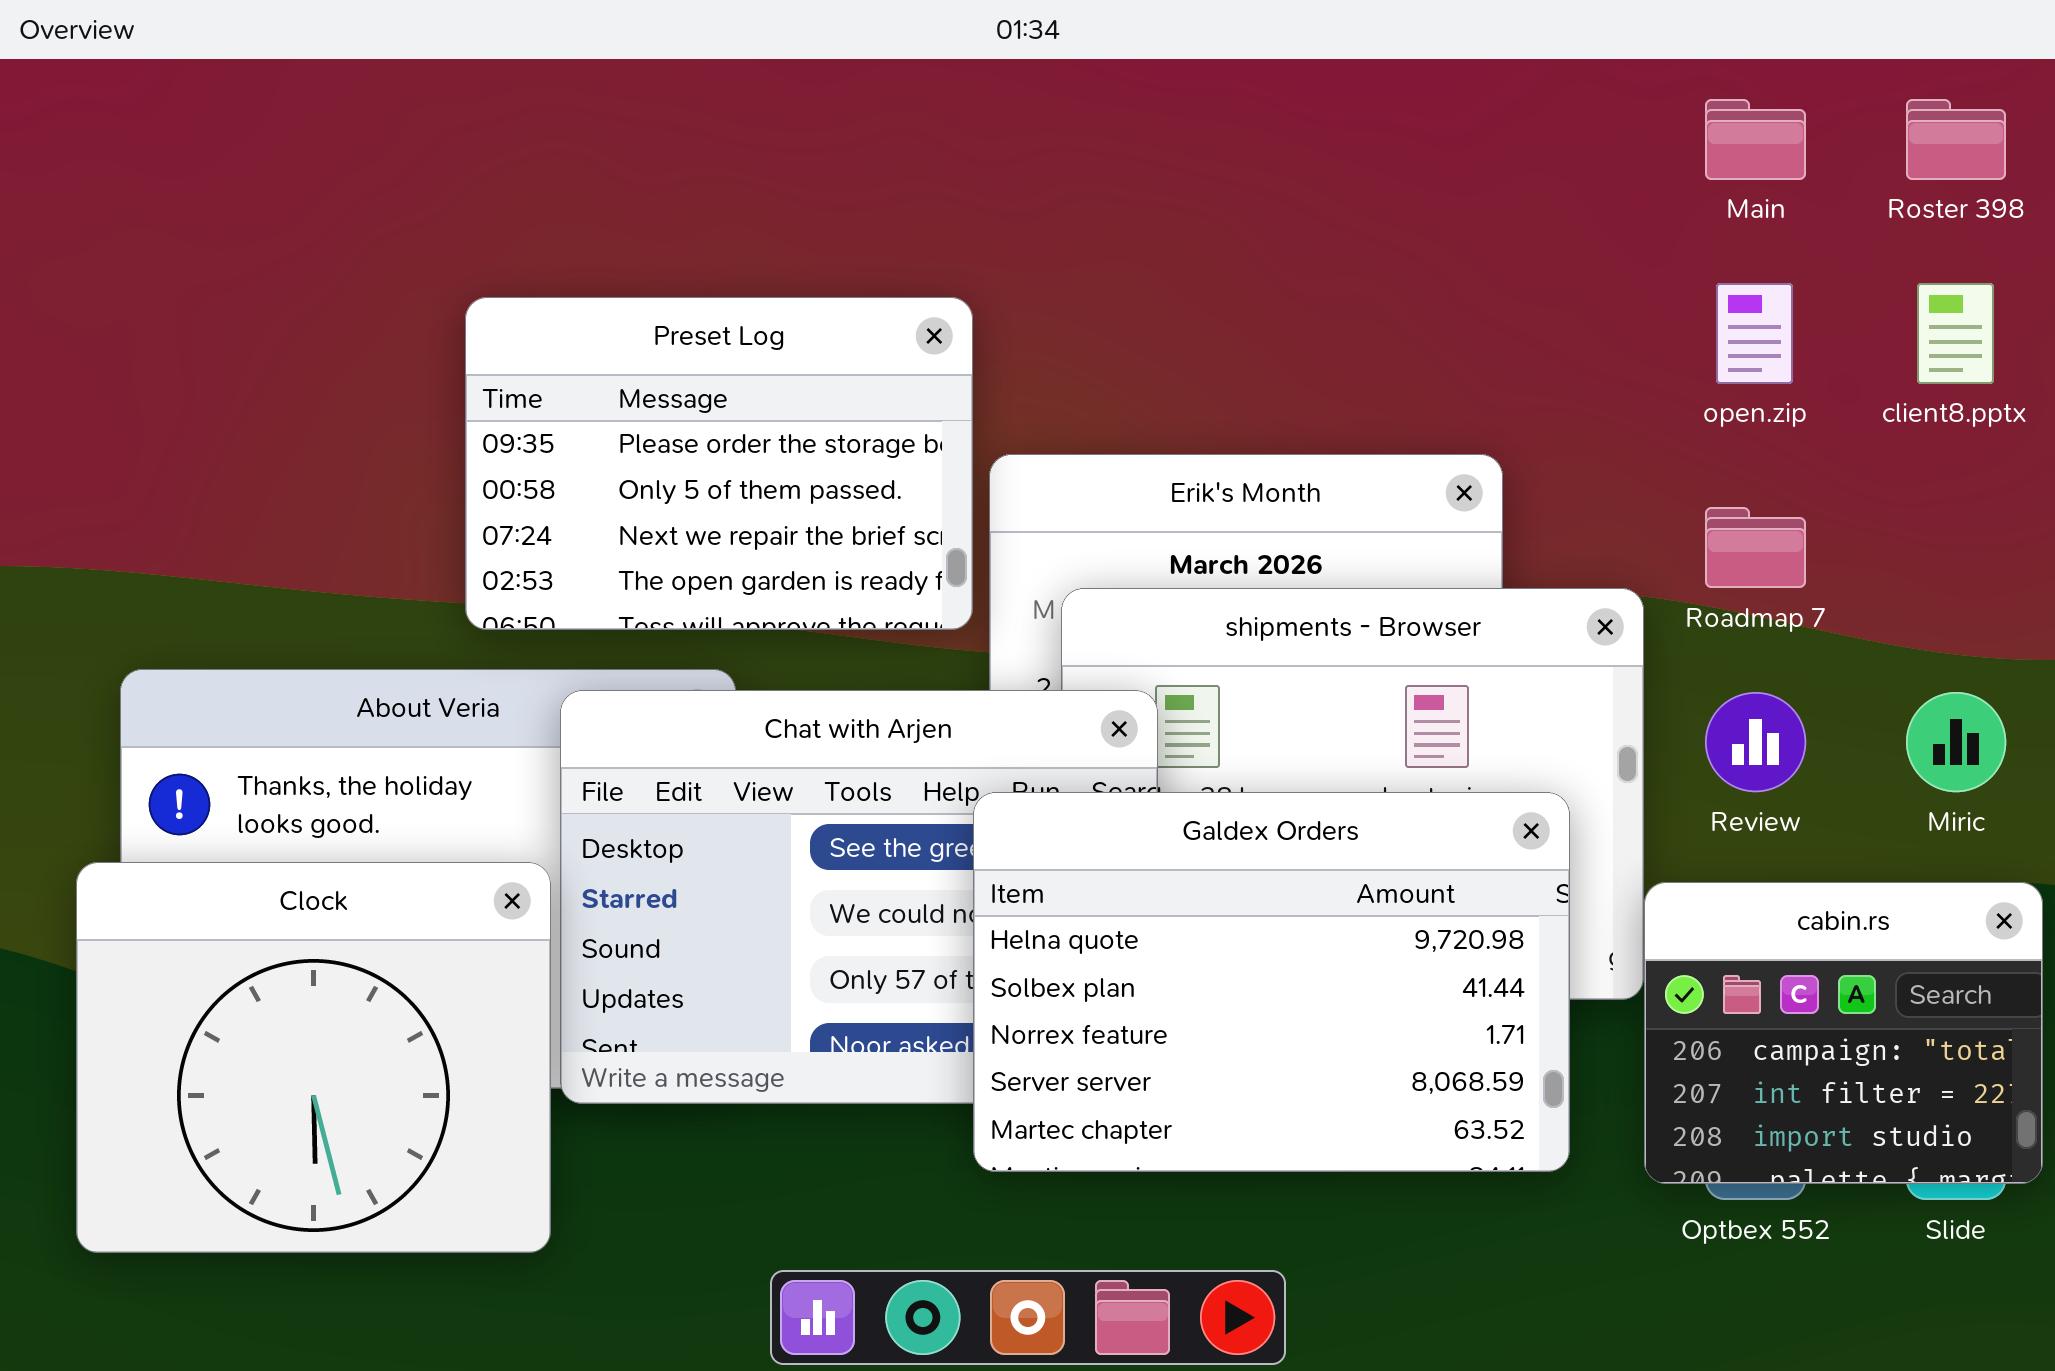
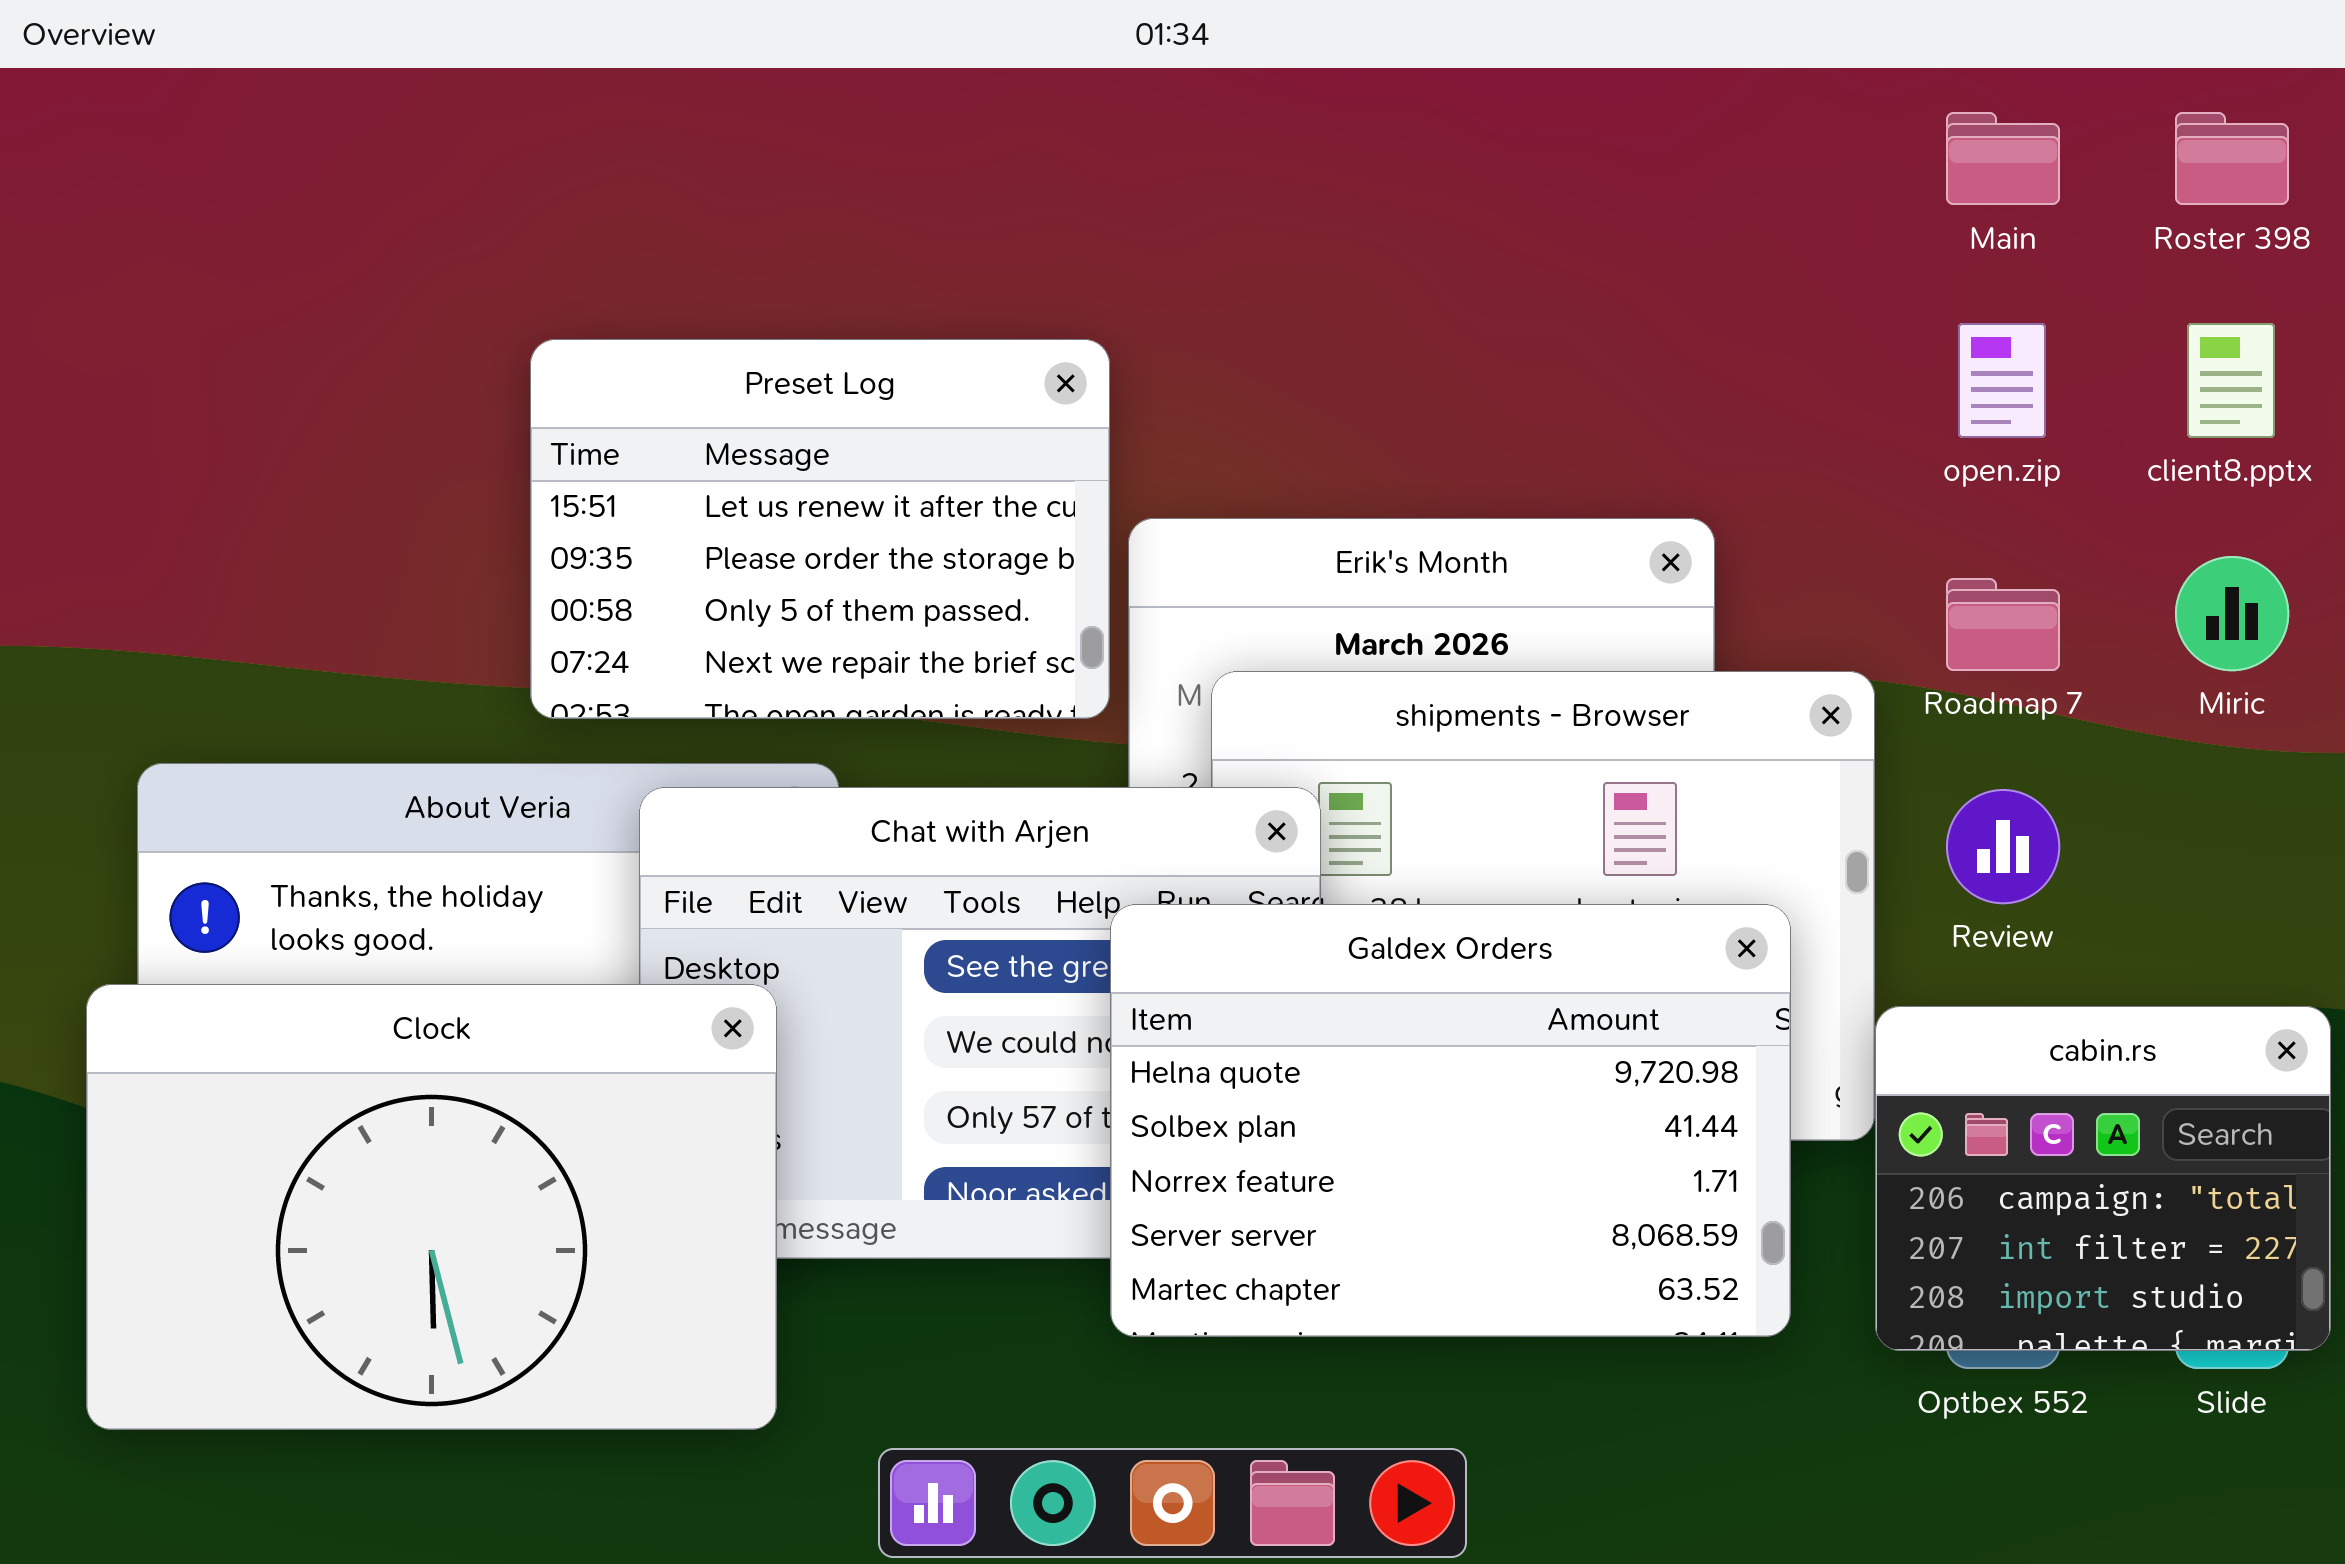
Preset Log: [465,297,973,630] -> [530,339,1110,719], scrolled up 1 row
Miric: [1906,692,2006,792] -> [2175,556,2289,671], moved
Clock: [76,862,551,1253] -> [86,984,777,1430], resized

